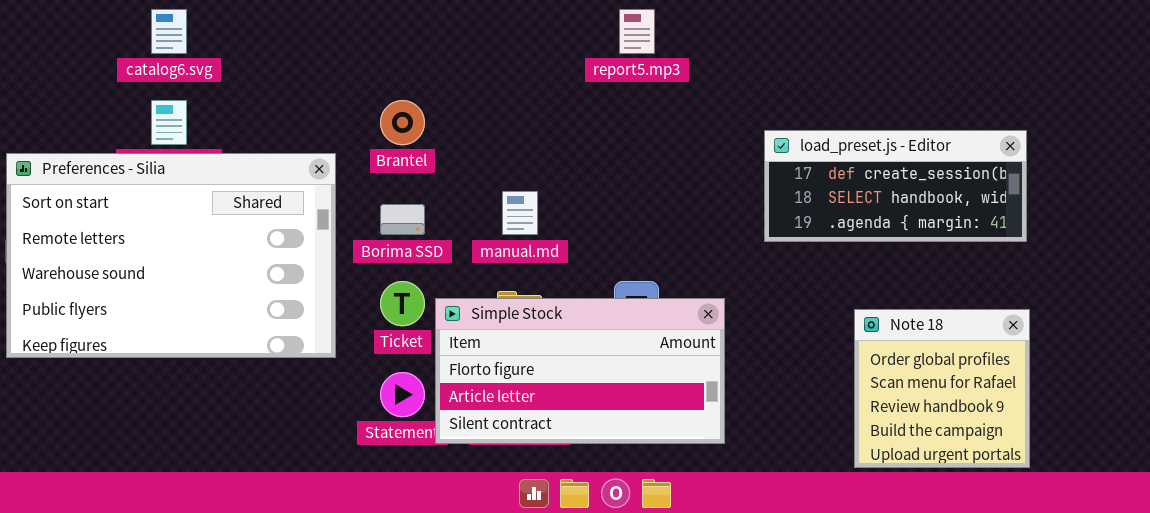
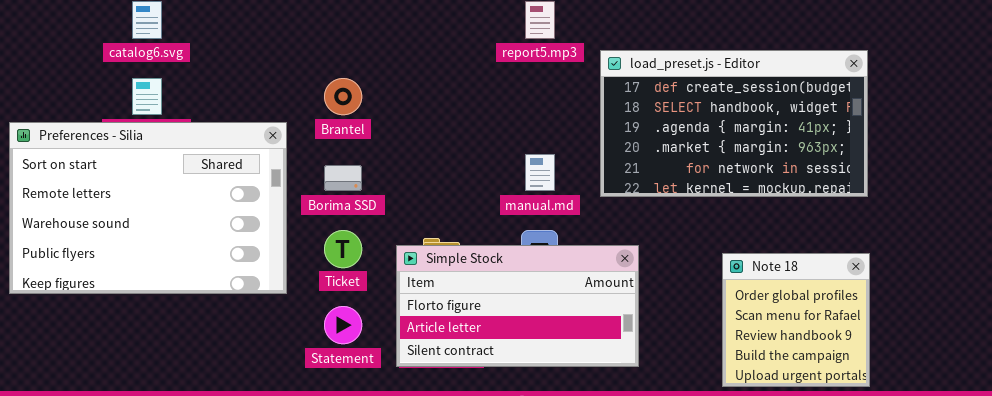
load_preset.js - Editor: [764,130,1027,242] -> [600,50,868,197], resized
manual.md: [502,191,538,235] -> [525,154,555,191], moved
Simple Stock: [435,298,725,444] -> [396,245,639,367], moved

